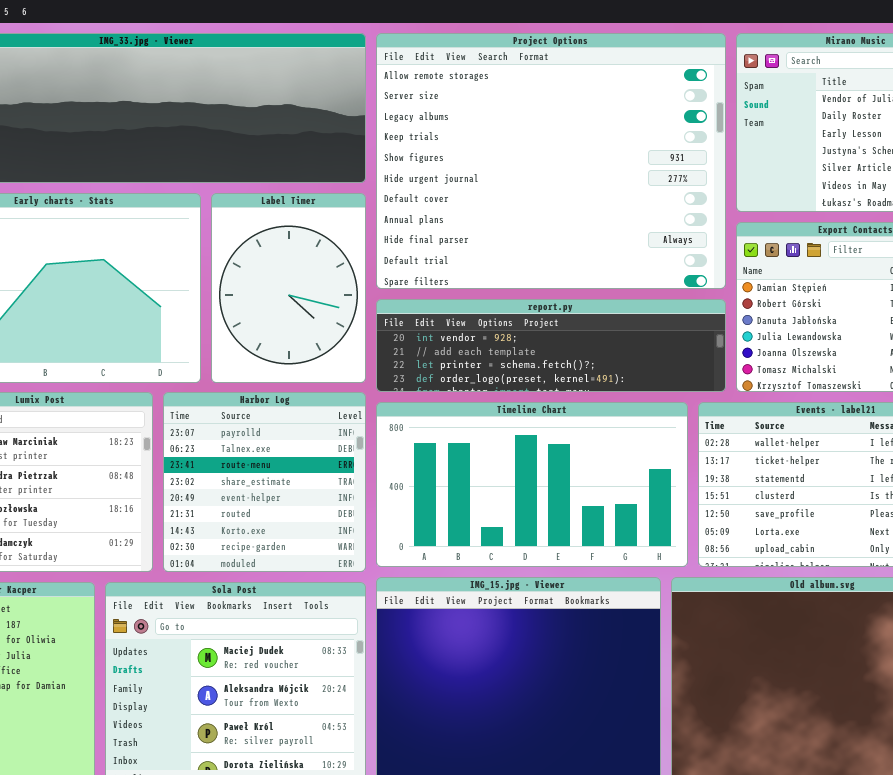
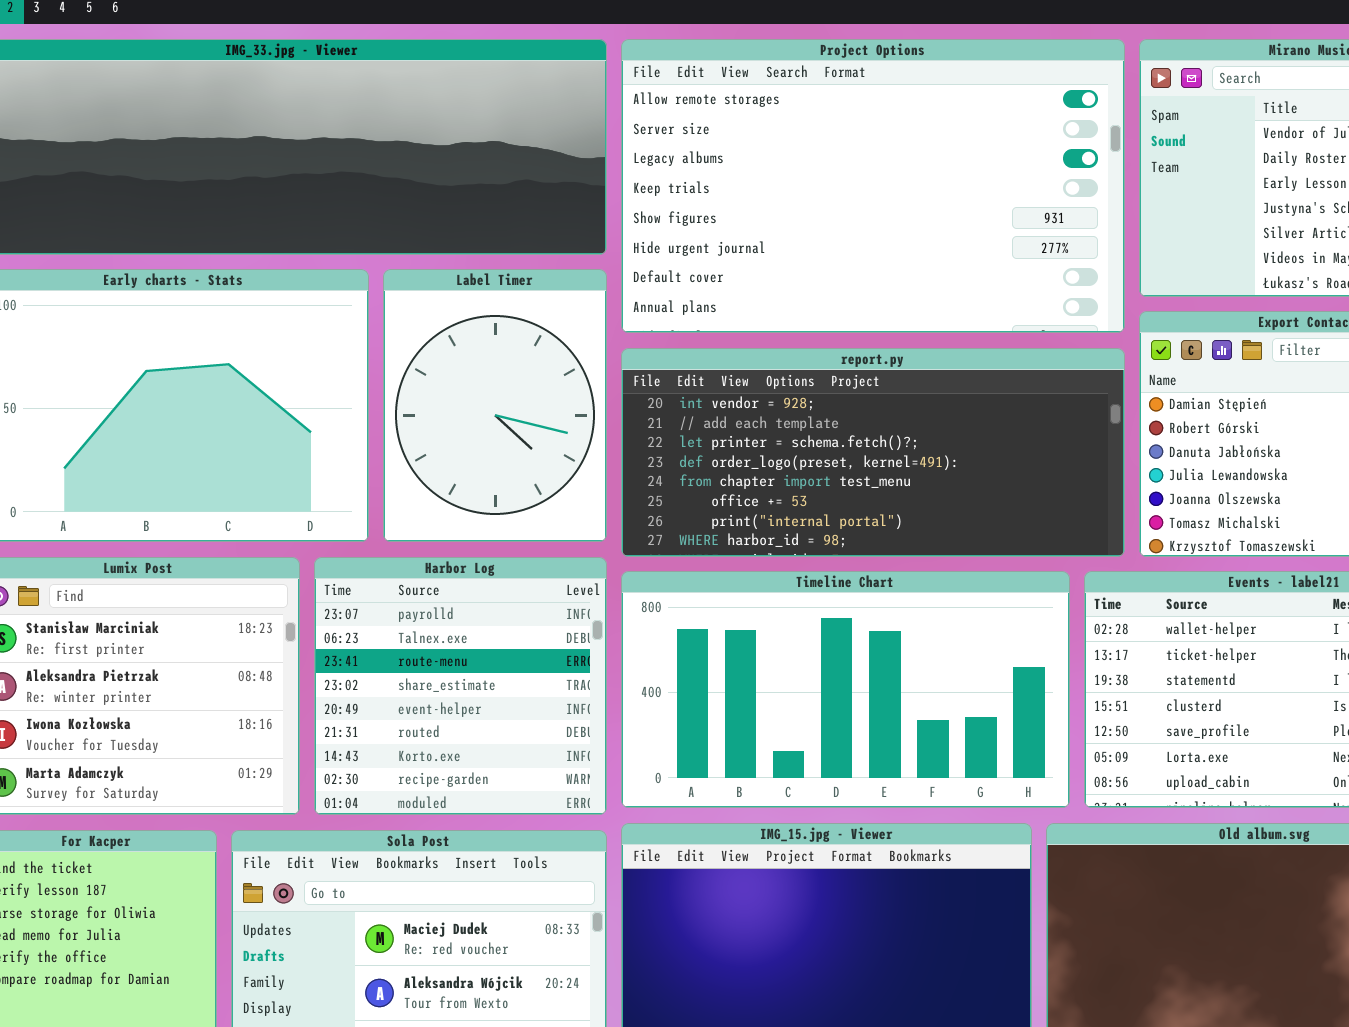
Project Options: [376,33,726,289] -> [621,39,1125,333], resized
report.py: [376,299,726,392] -> [621,348,1125,557], resized

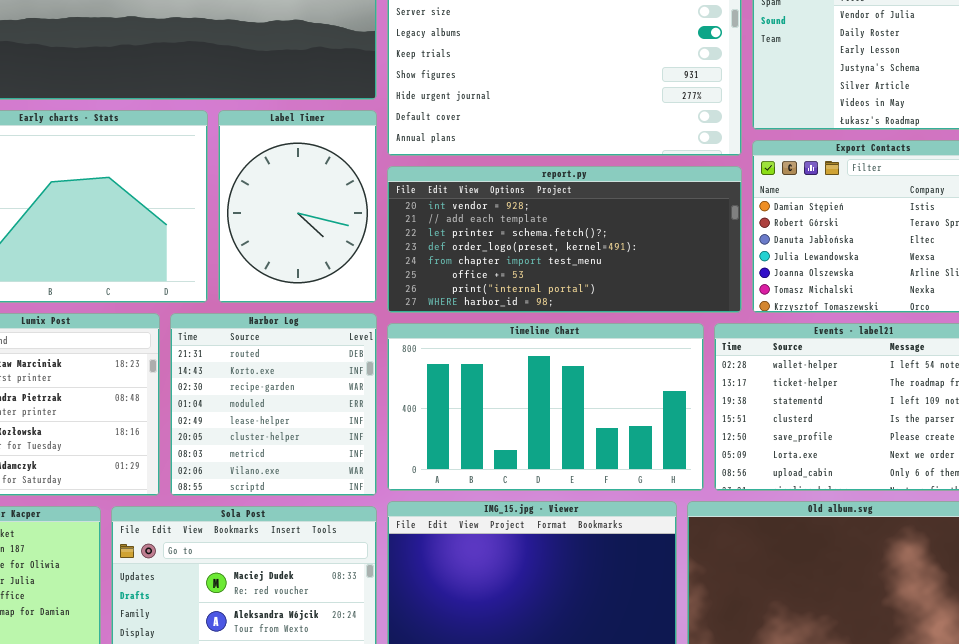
Harbor Log: [314,557,607,815] -> [170,313,377,496], scrolled down 5 rows

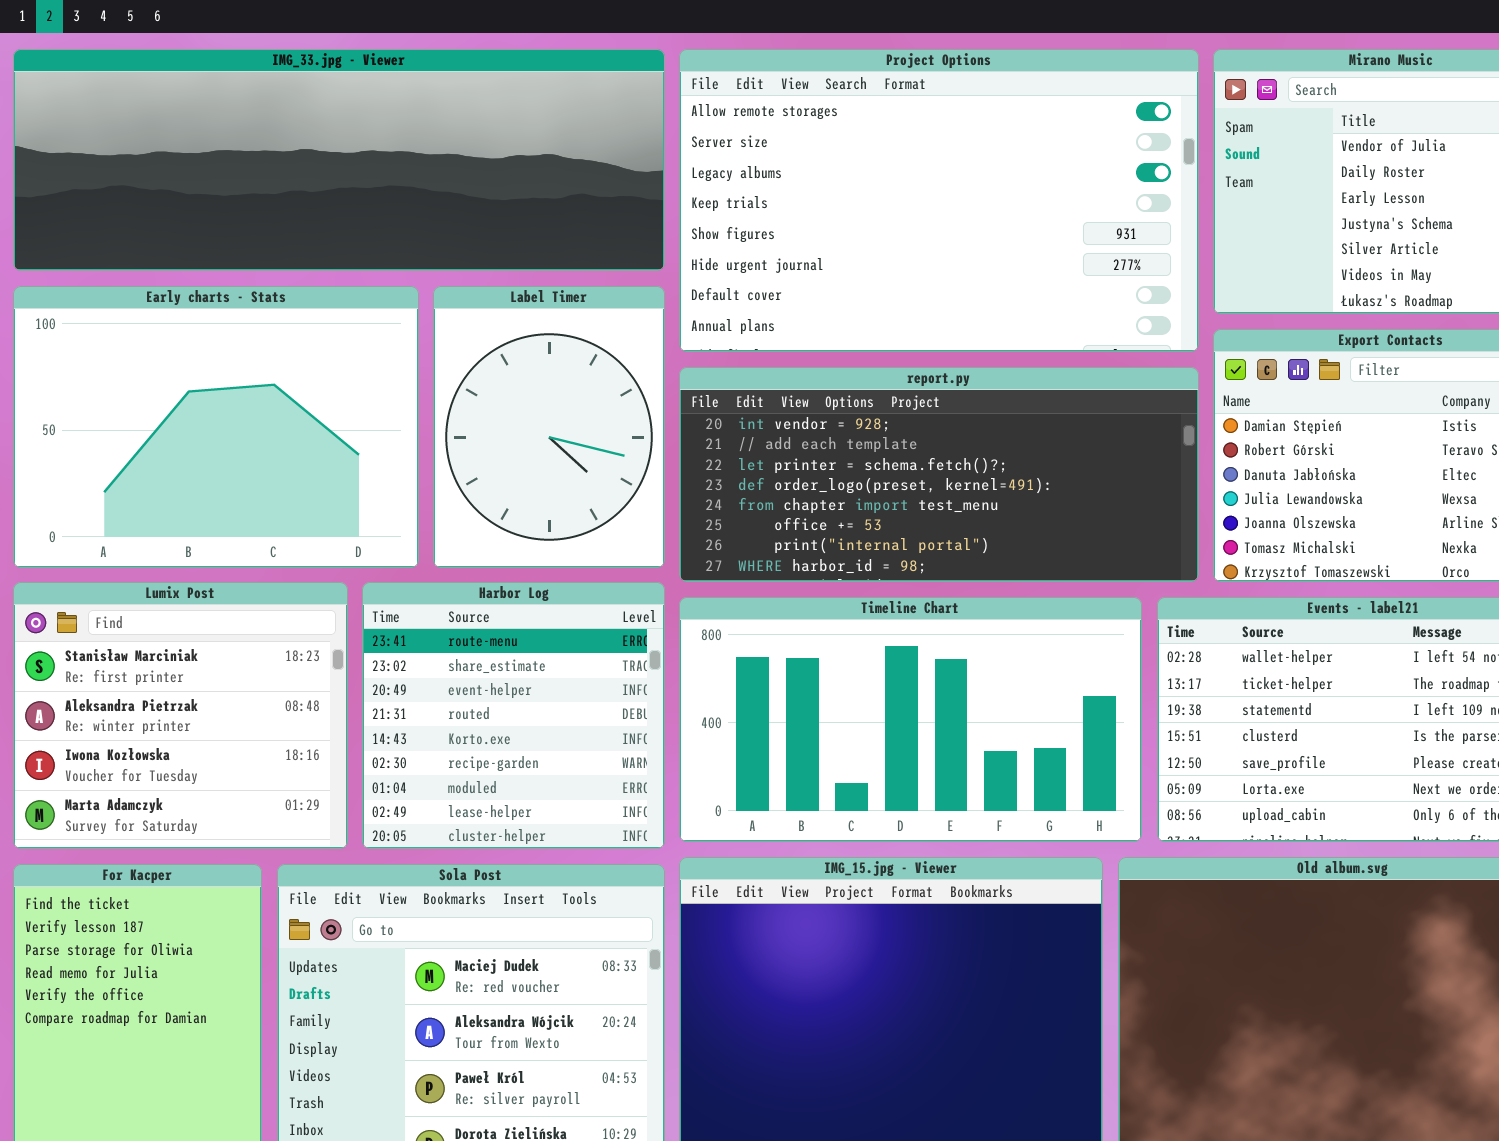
Harbor Log: [170,313,377,496] -> [362,582,665,849], scrolled up 3 rows

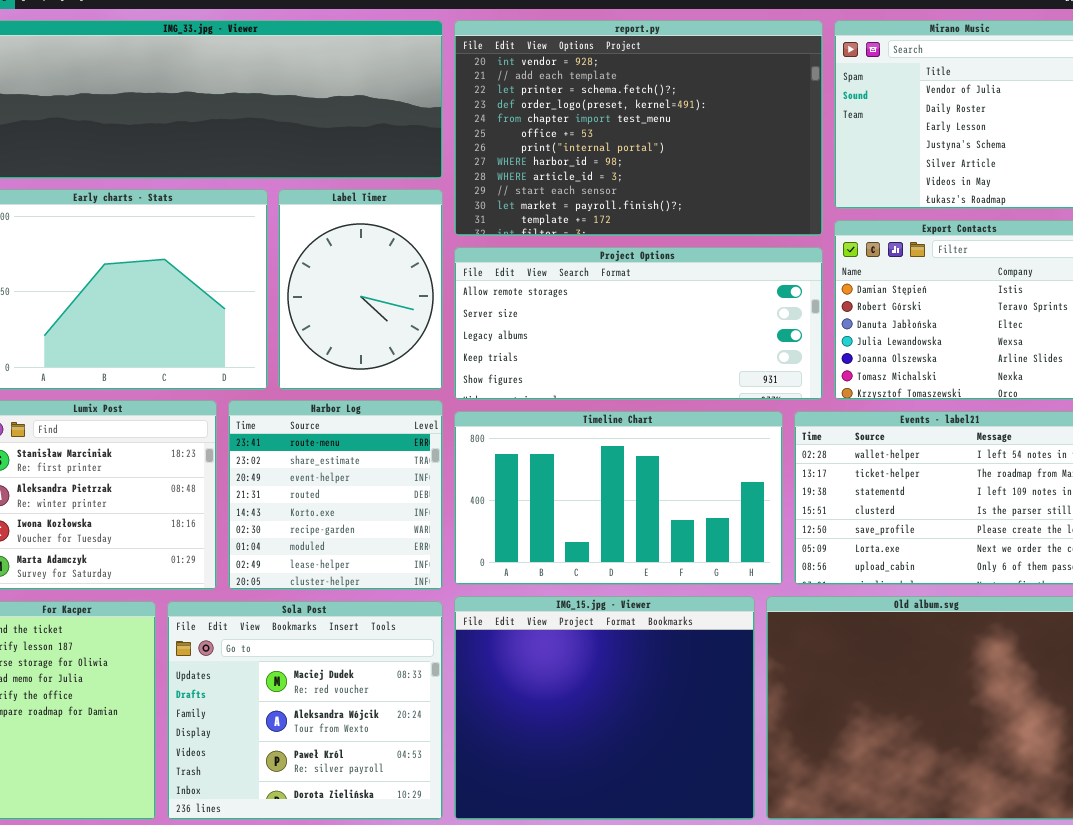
Project Options: [679,49,1199,352] -> [454,247,823,400], moved, resized
report.py: [679,367,1199,582] -> [454,20,823,236], moved, resized

